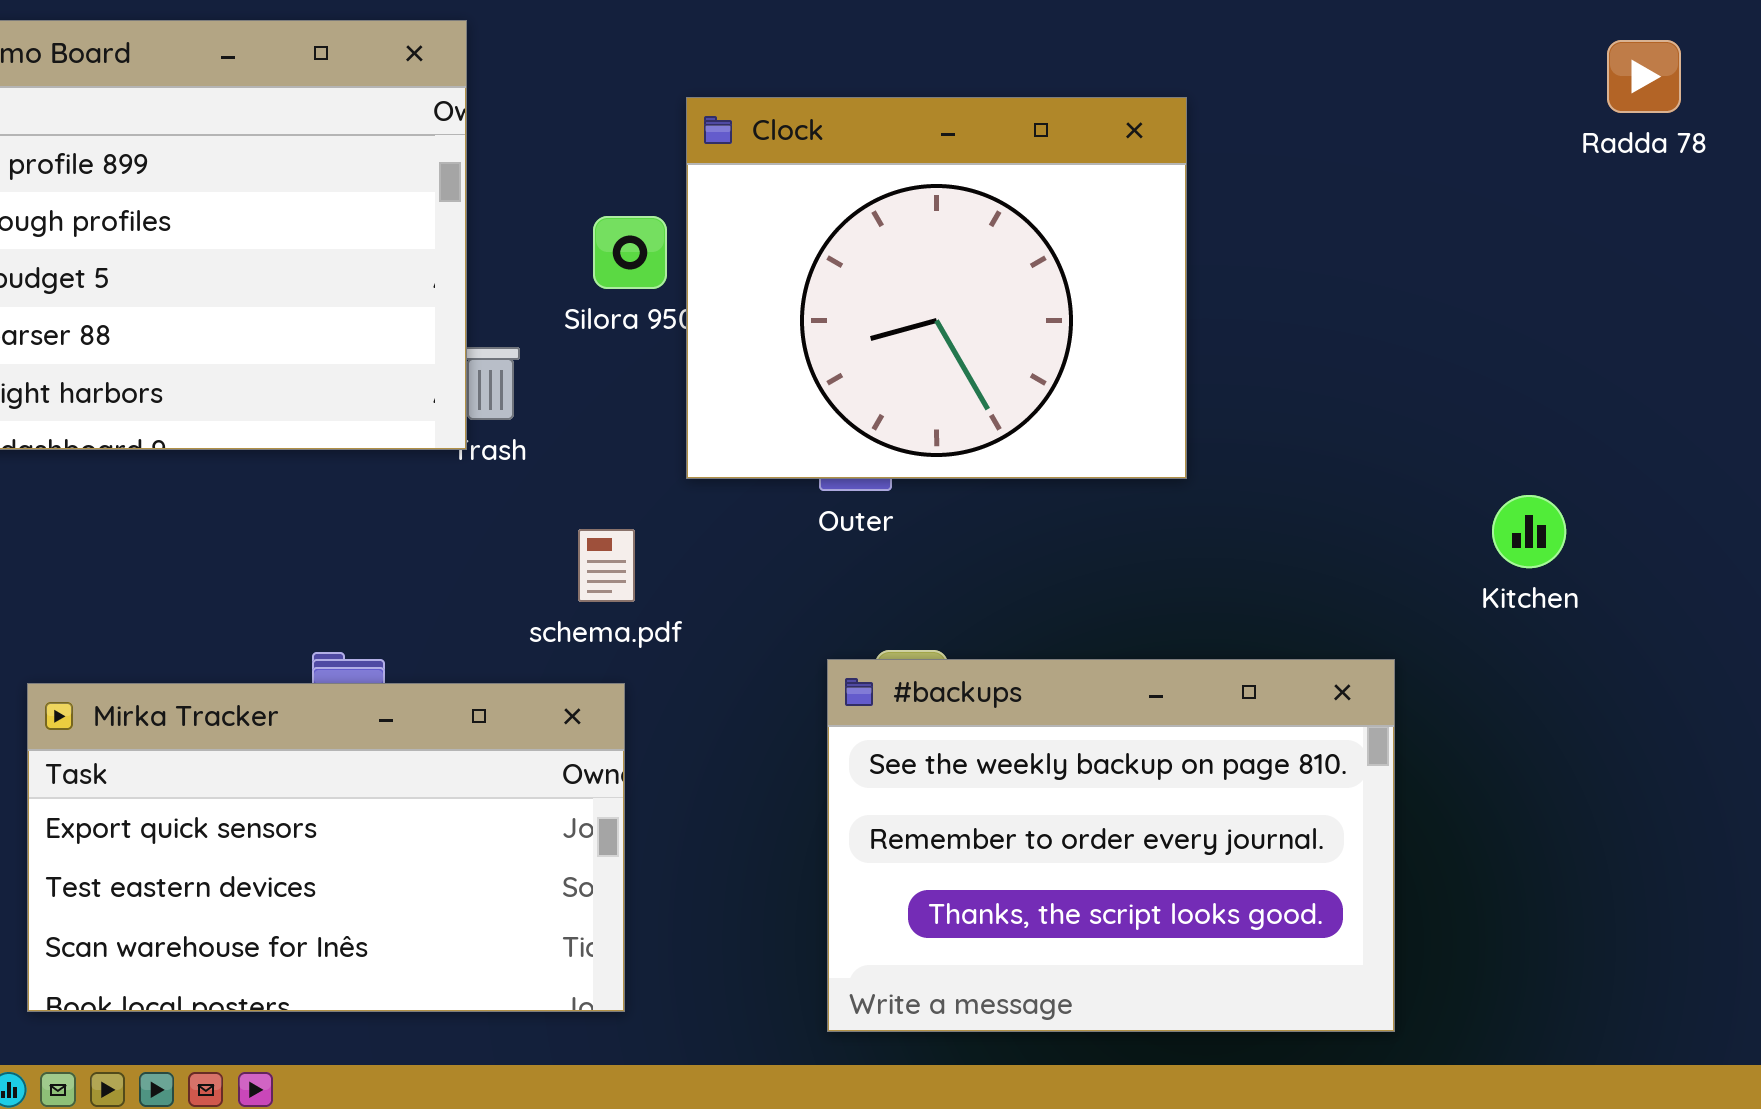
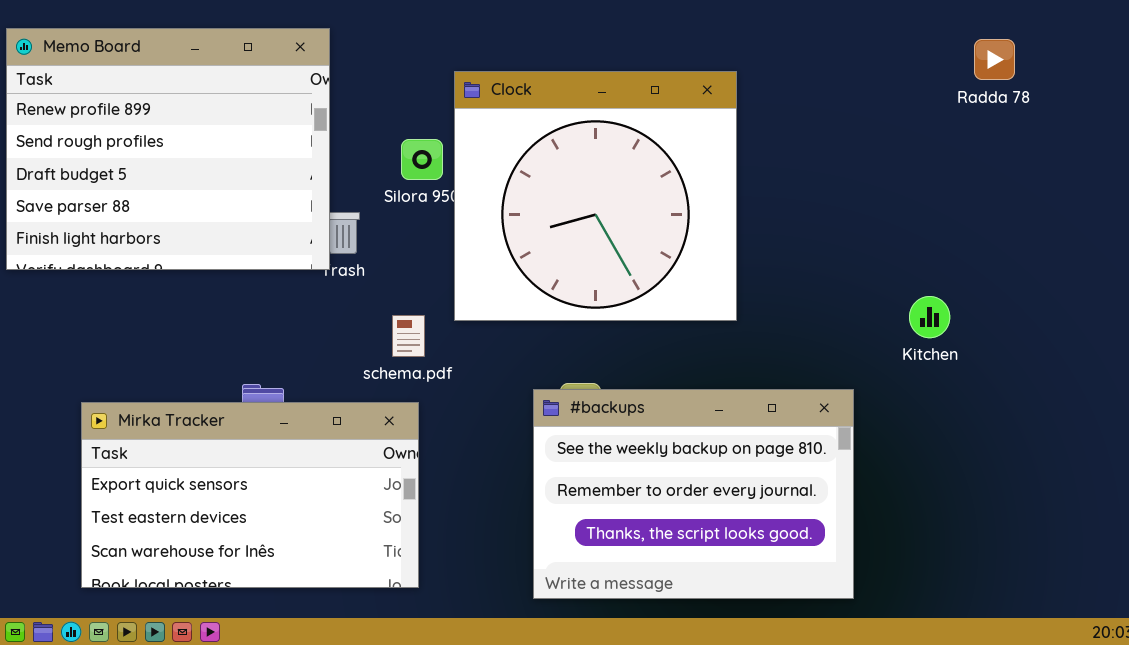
Clock: [686,97,1187,479] -> [454,71,737,321], resized

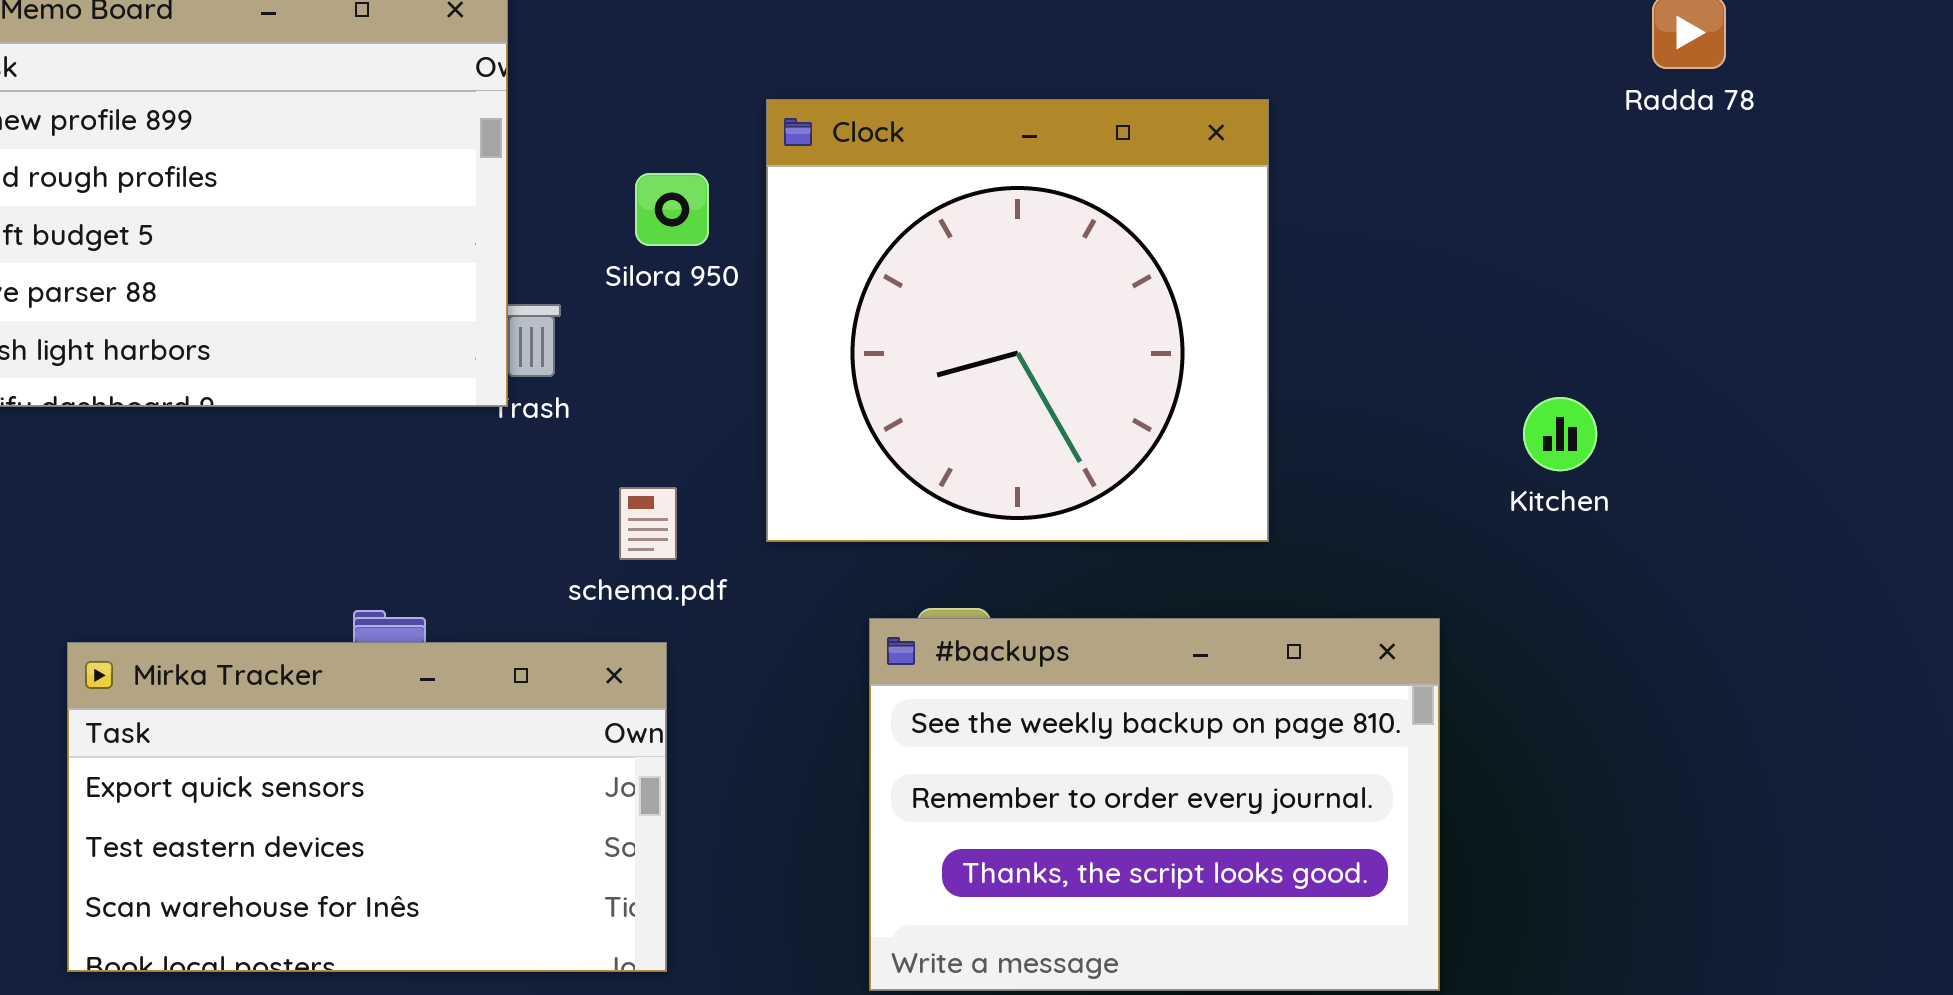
Clock: [454,71,737,321] -> [766,99,1269,542], moved
Kitchen: [909,296,950,338] -> [1523,397,1597,471], moved

